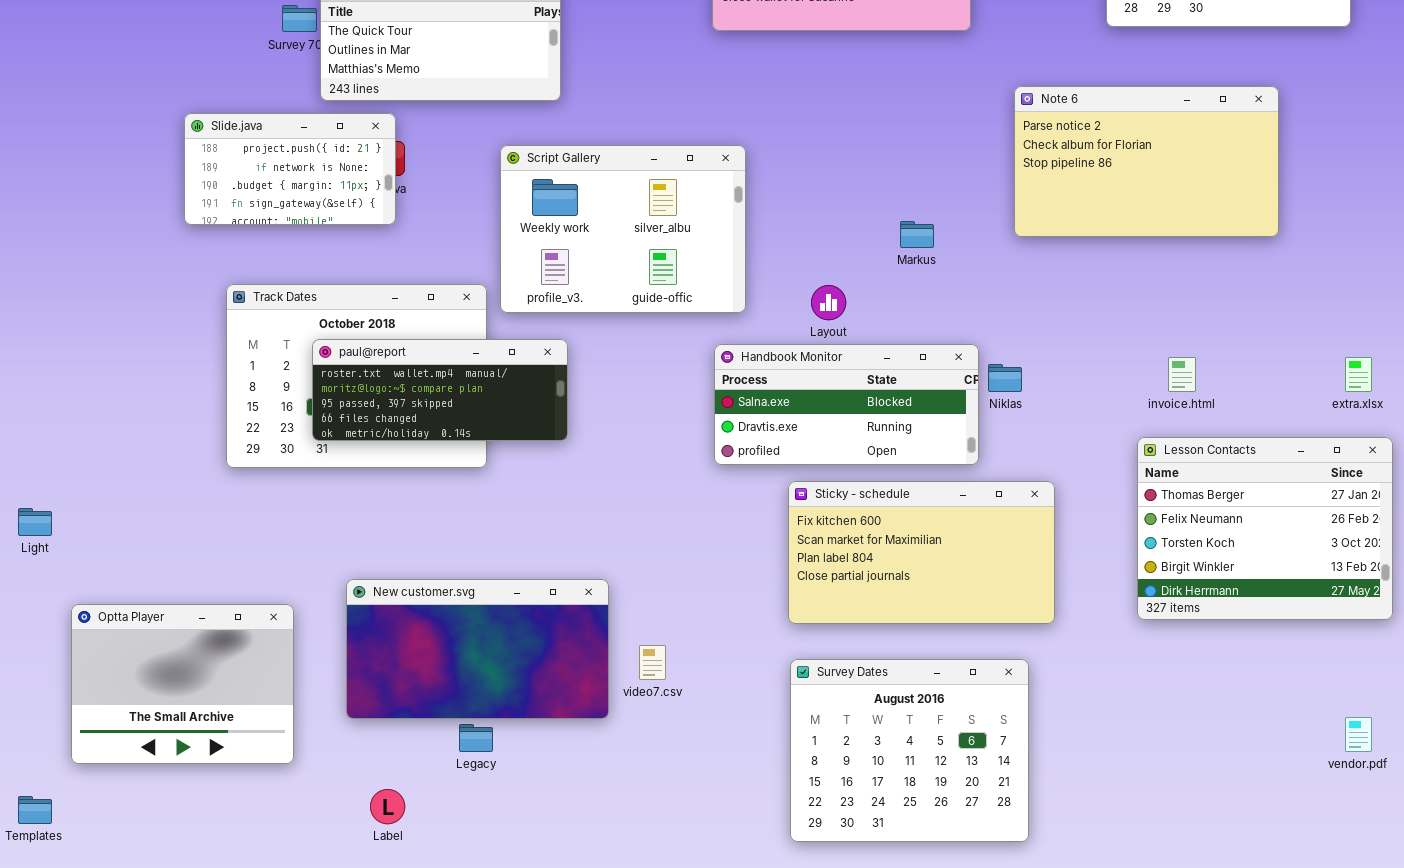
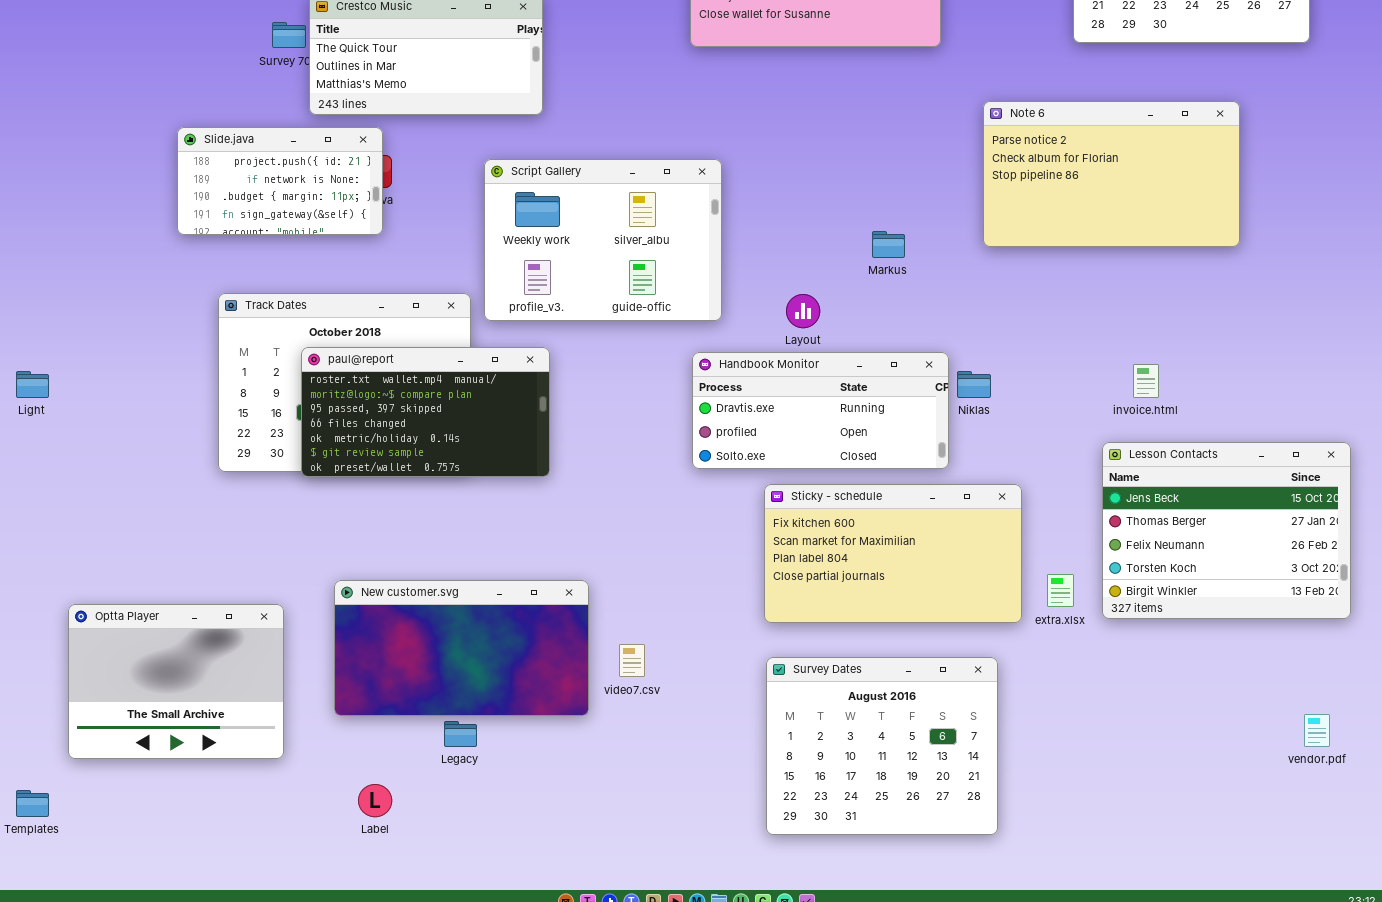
paul@report: [312,339,568,441] -> [301,347,550,477], resized
Handbook Monitor: [714,344,979,465] -> [692,352,949,469], scrolled down 1 row
extra.xlsx: [1345,357,1372,392] -> [1047,574,1074,607], moved
Lesson Contacts: [1137,437,1393,620] -> [1102,442,1351,619], scrolled up 1 row
Light: [18,508,52,536] -> [16,371,49,398], moved

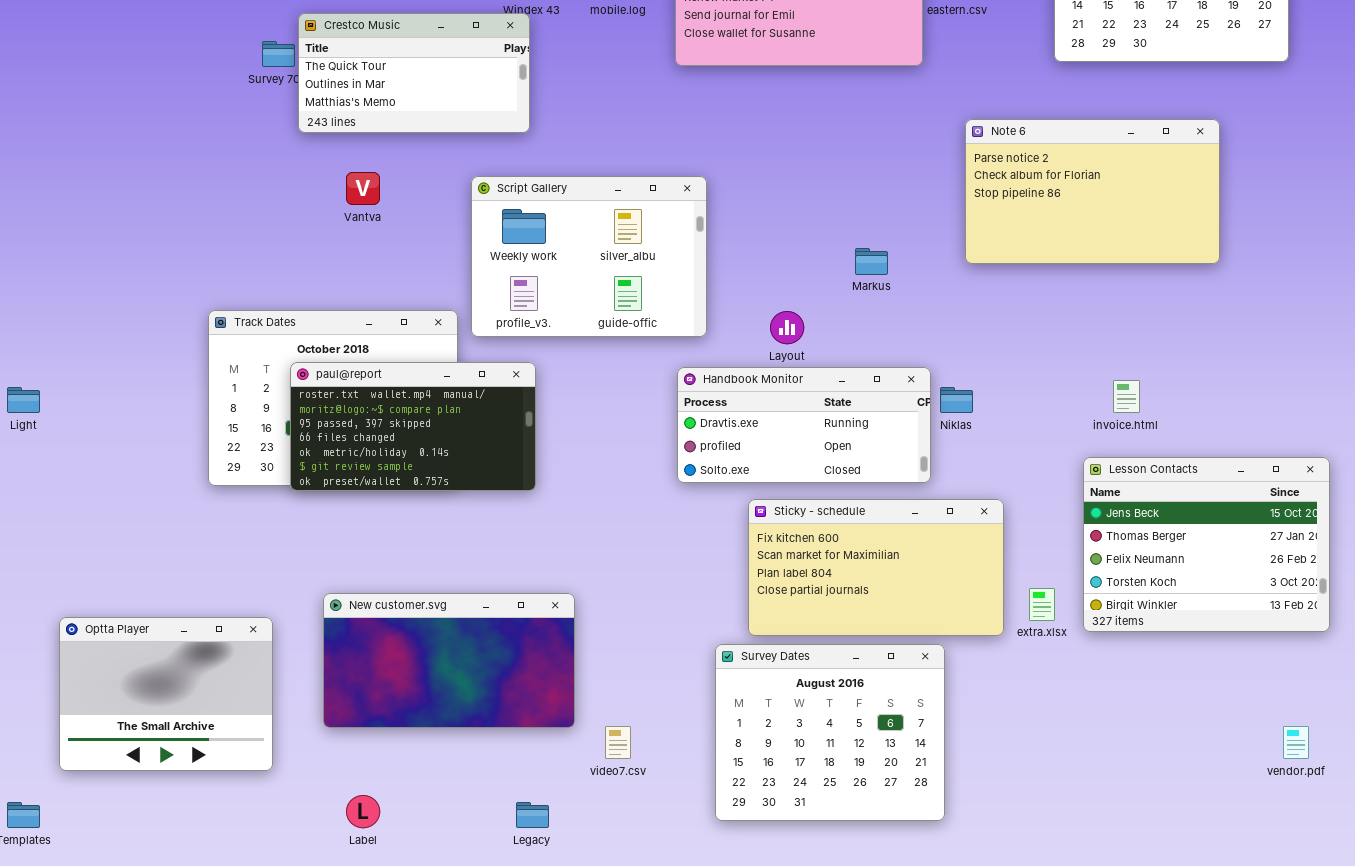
Slide.java: [177,127,383,235] -> none, closed
video7.csv: [619,644,645,677] -> [605,726,631,759], moved
Survey Dates: [766,657,998,835] -> [715,644,945,821], moved
Legacy: [444,721,477,747] -> [516,802,549,828], moved

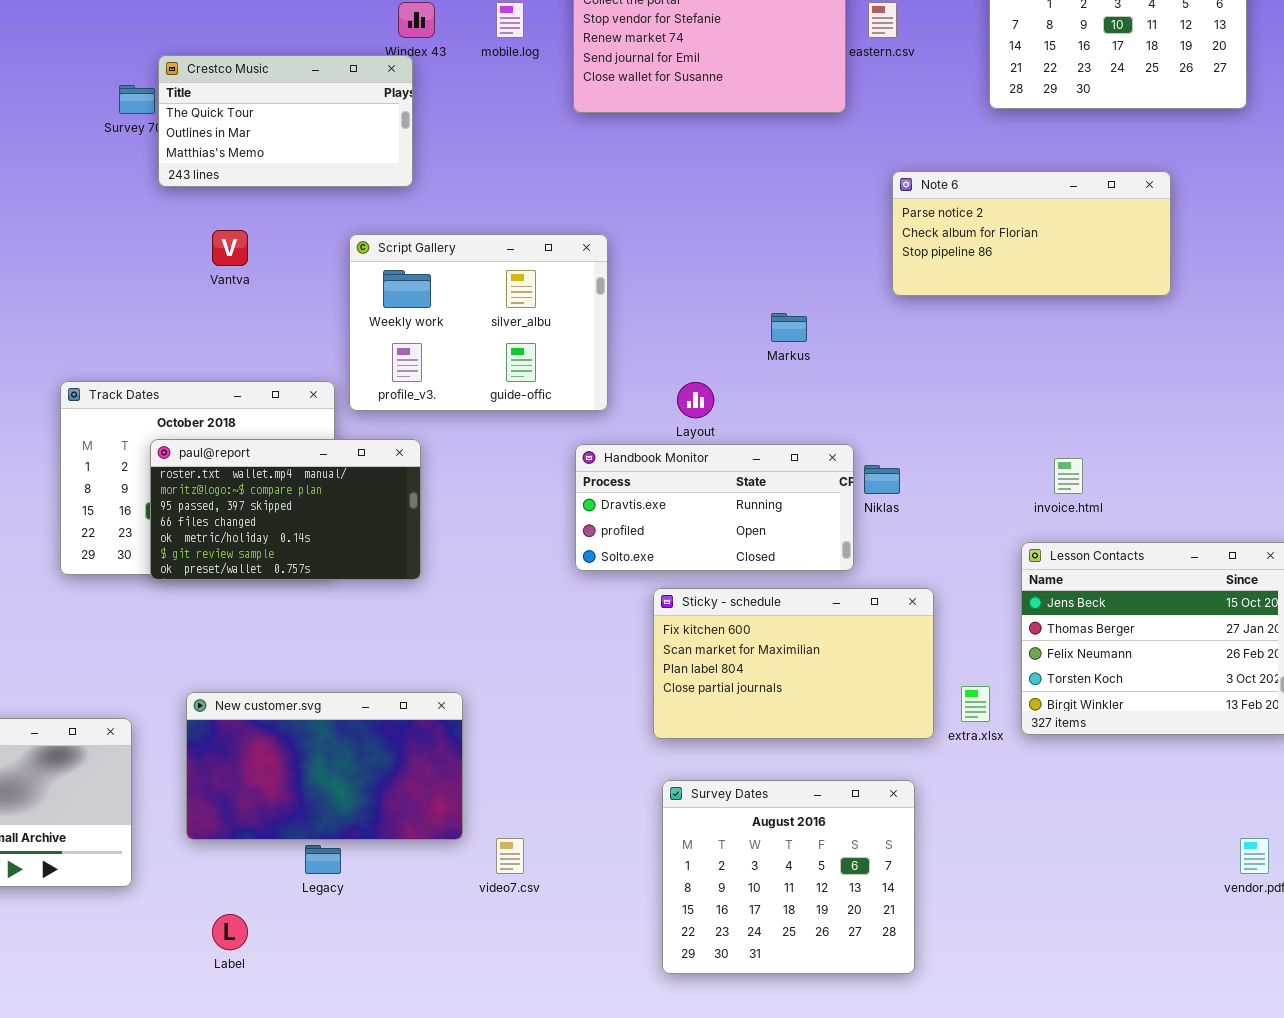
Note 6: [965,119,1220,264] -> [892,171,1171,296], resized
Survey Dates: [715,644,945,821] -> [662,780,915,974], moved
Legacy: [516,802,549,828] -> [305,845,341,874], moved

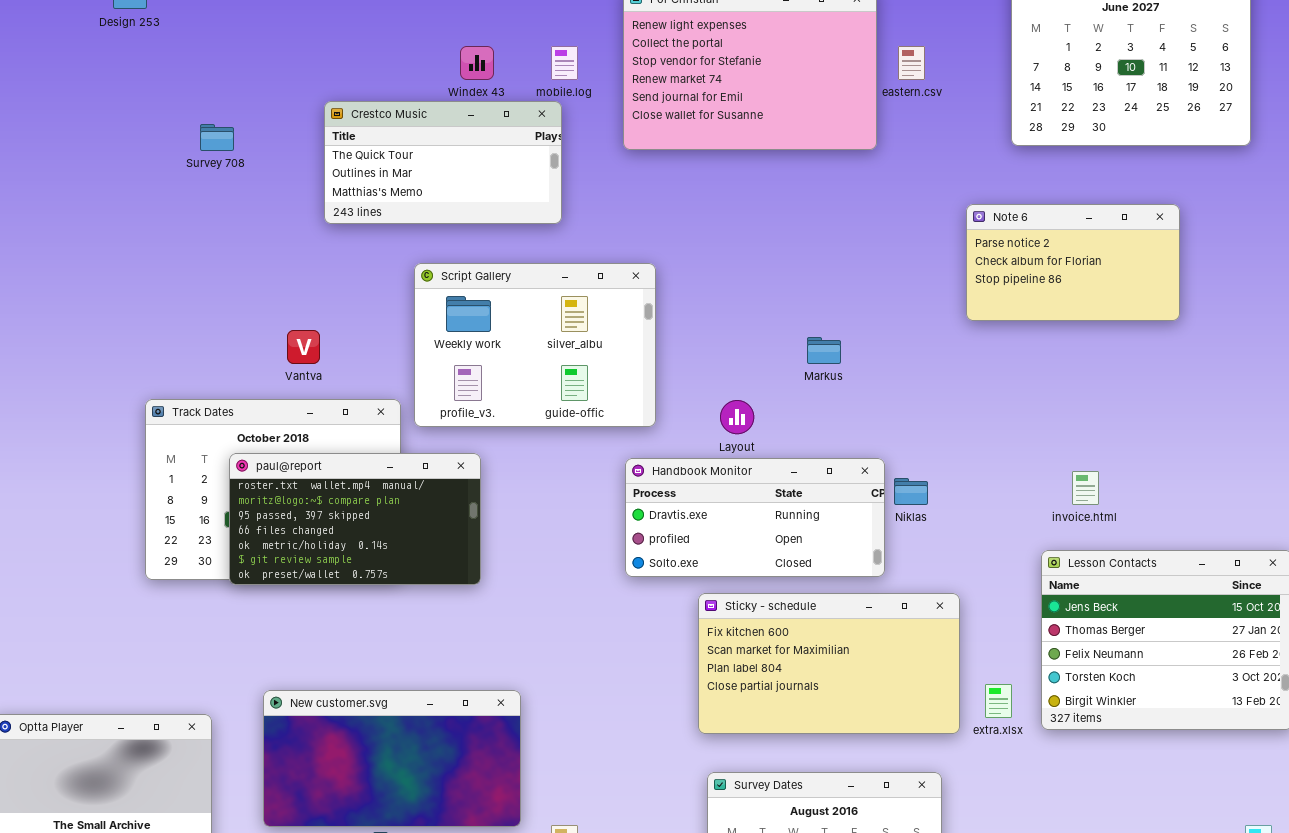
Crestco Music: [158,55,413,187] -> [324,101,562,224], moved
Note 6: [892,171,1171,296] -> [966,204,1180,321], resized
Vantva: [212,230,248,266] -> [287,330,320,364], moved

